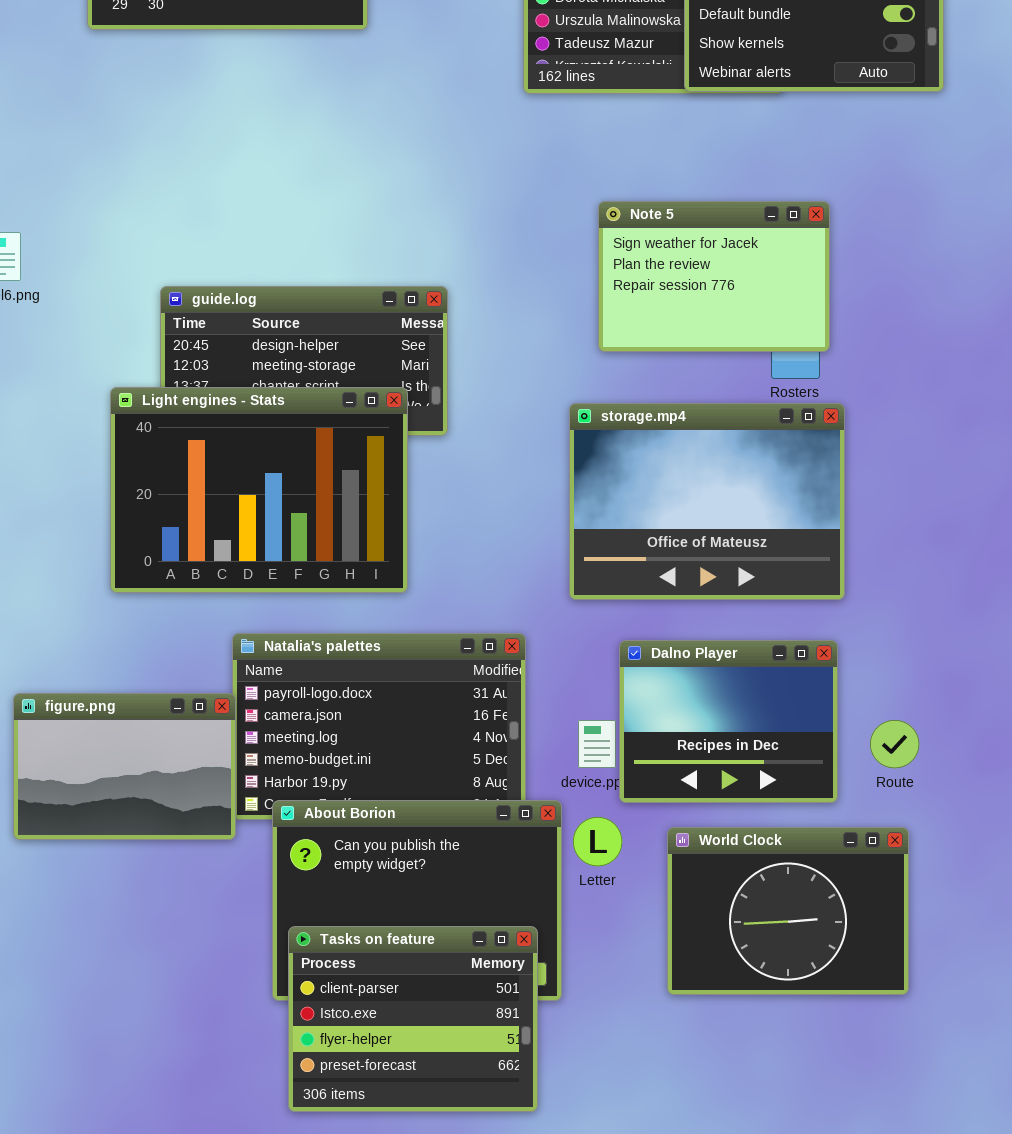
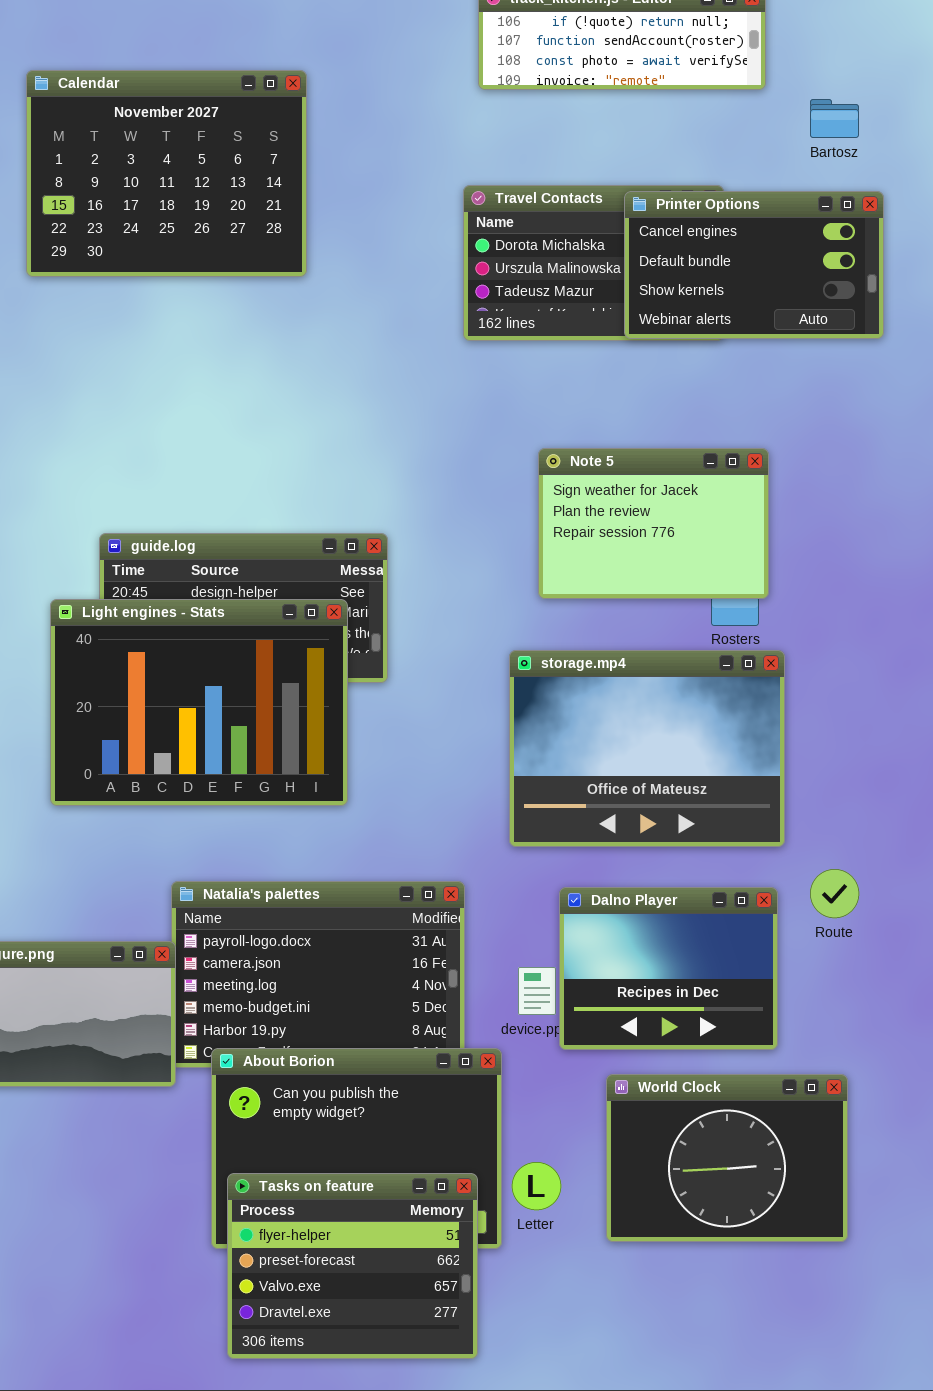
Light engines - Stats: [110,387,408,593] -> [50,599,348,806], moved
Route: [870,720,919,768] -> [810,869,859,918], moved
Letter: [573,817,622,866] -> [512,1162,561,1210], moved
Tasks on feature: [288,926,538,1112] -> [227,1173,478,1359], scrolled down 2 rows

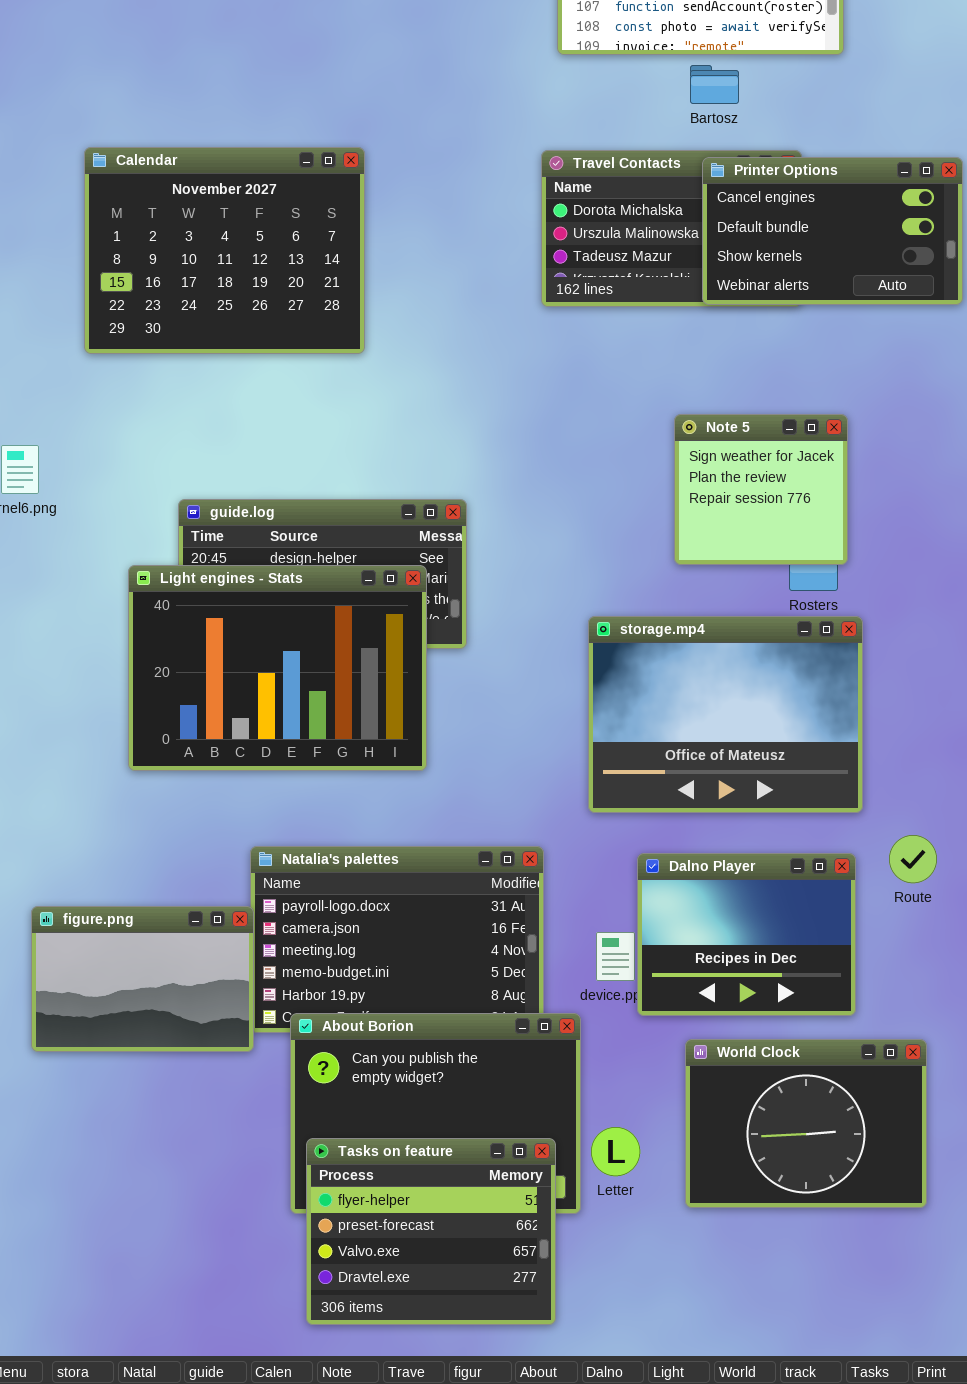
Calendar: [26,70,307,277] -> [84,147,365,354], moved
Bartosz: [810,99,859,138] -> [690,65,739,104], moved
Note 5: [538,448,769,599] -> [674,414,848,565], resized

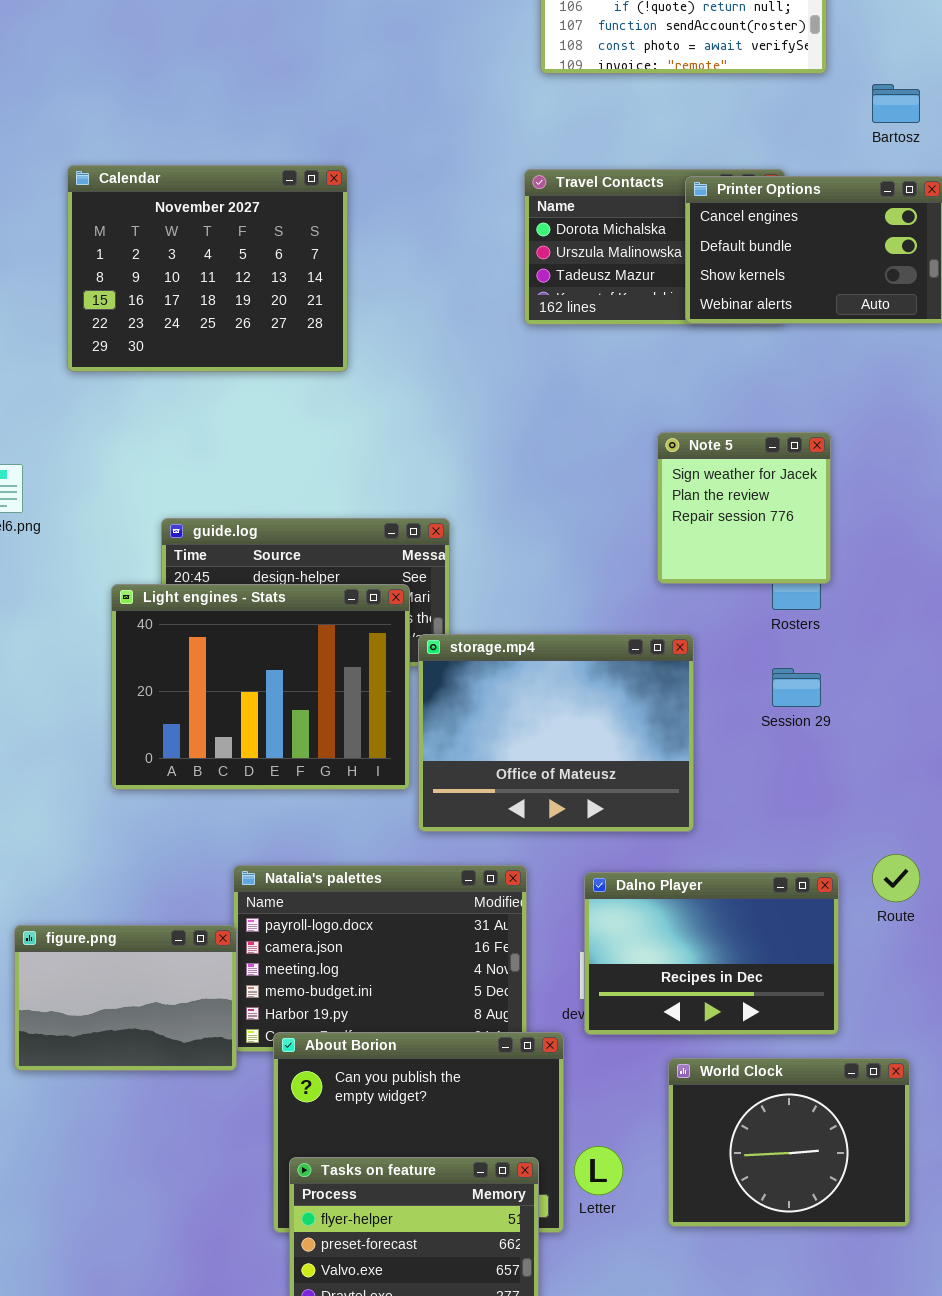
Bartosz: [690,65,739,104] -> [872,84,920,123], moved
storage.mp4: [588,616,863,813] -> [418,634,694,832], moved
Dalno Player: [637,853,856,1016] -> [584,872,839,1035], resized

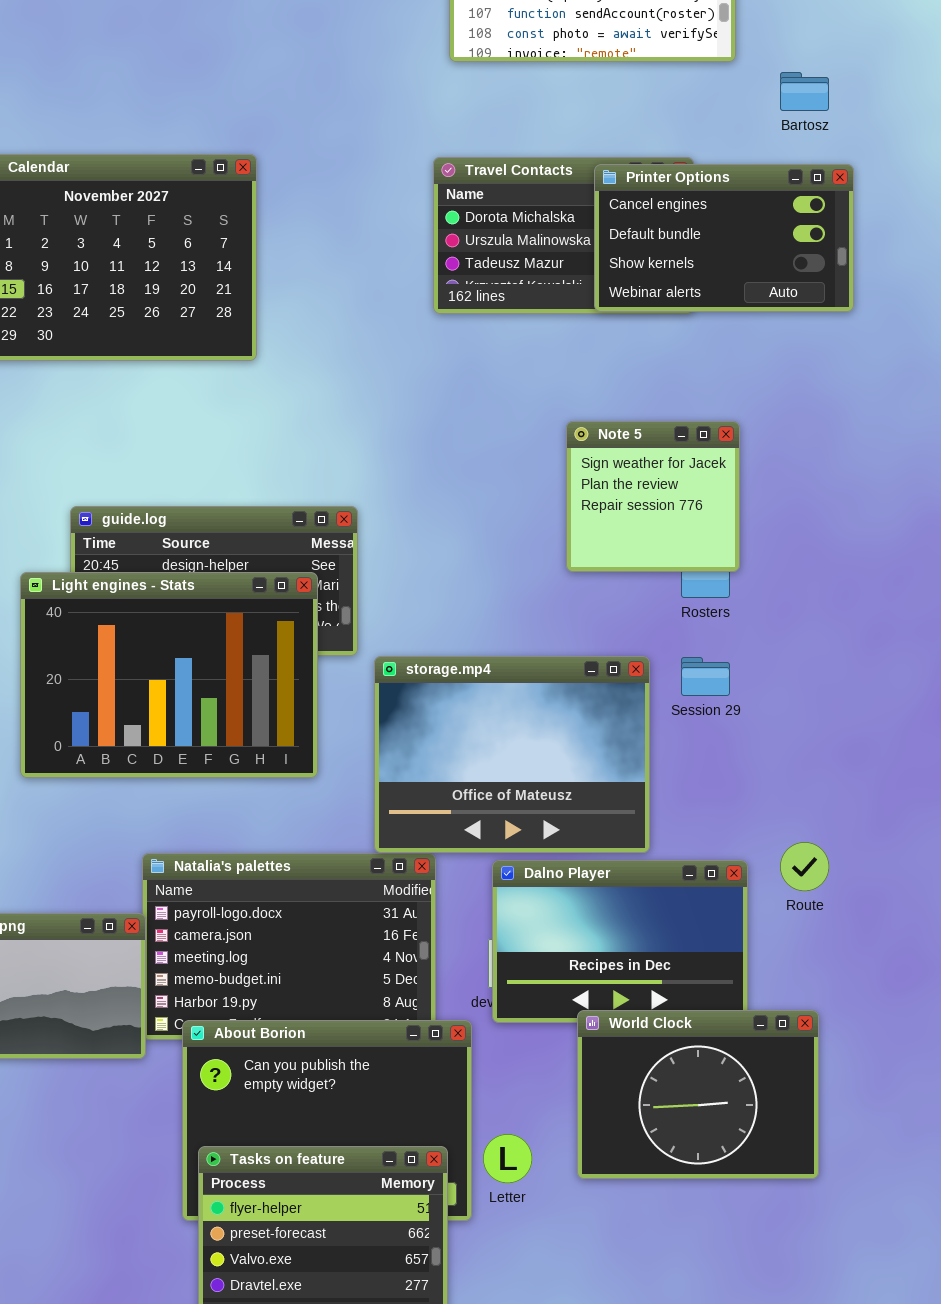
storage.mp4: [418,634,694,832] -> [374,656,650,853], moved
World Clock: [668,1058,910,1227] -> [577,1010,819,1179], moved

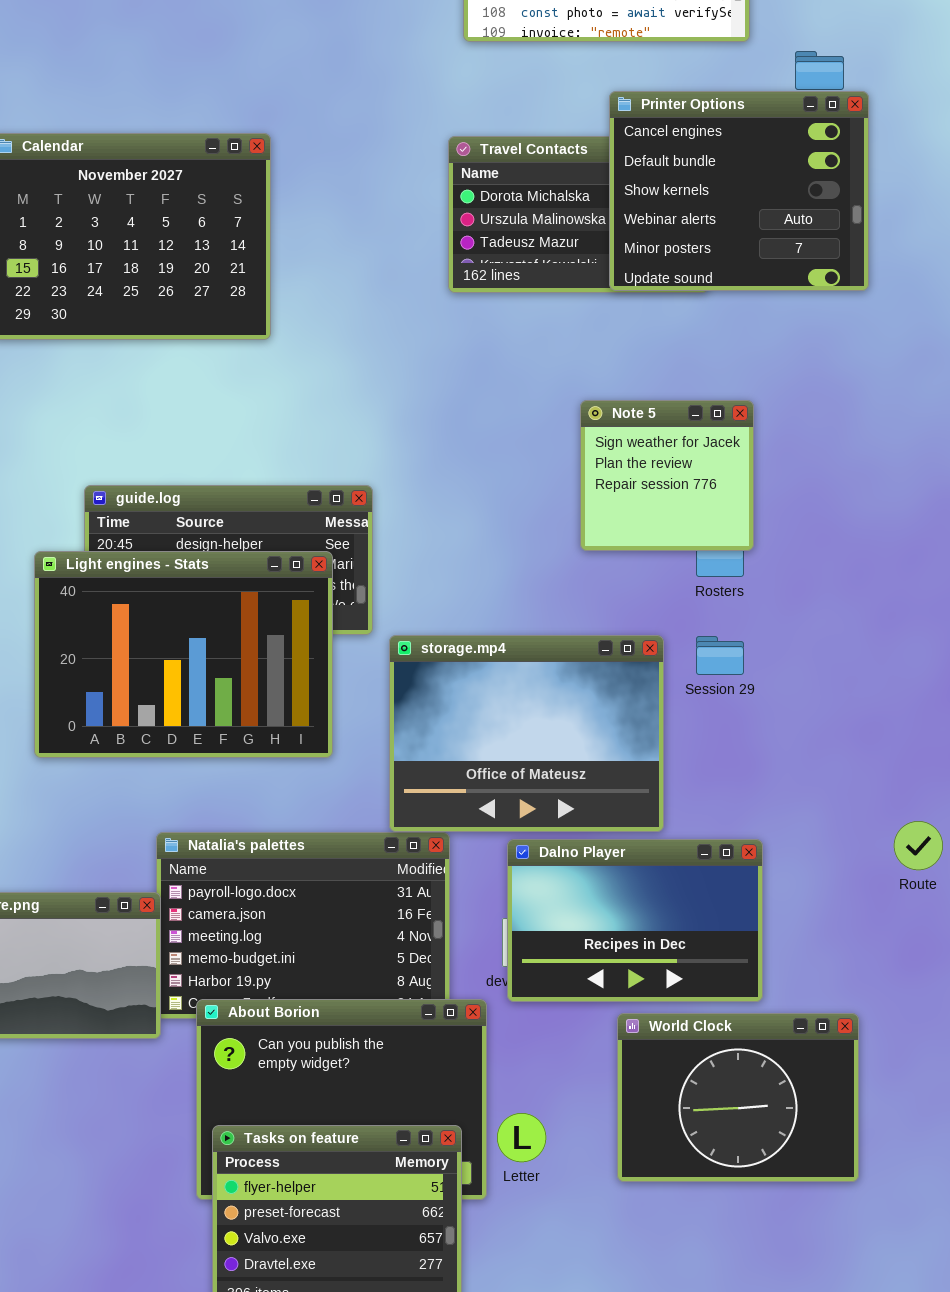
Printer Options: [594,164,854,312] -> [609,91,869,291], resized
Route: [780,842,829,891] -> [894,821,943,870], moved
World Clock: [577,1010,819,1179] -> [617,1013,859,1182], moved

